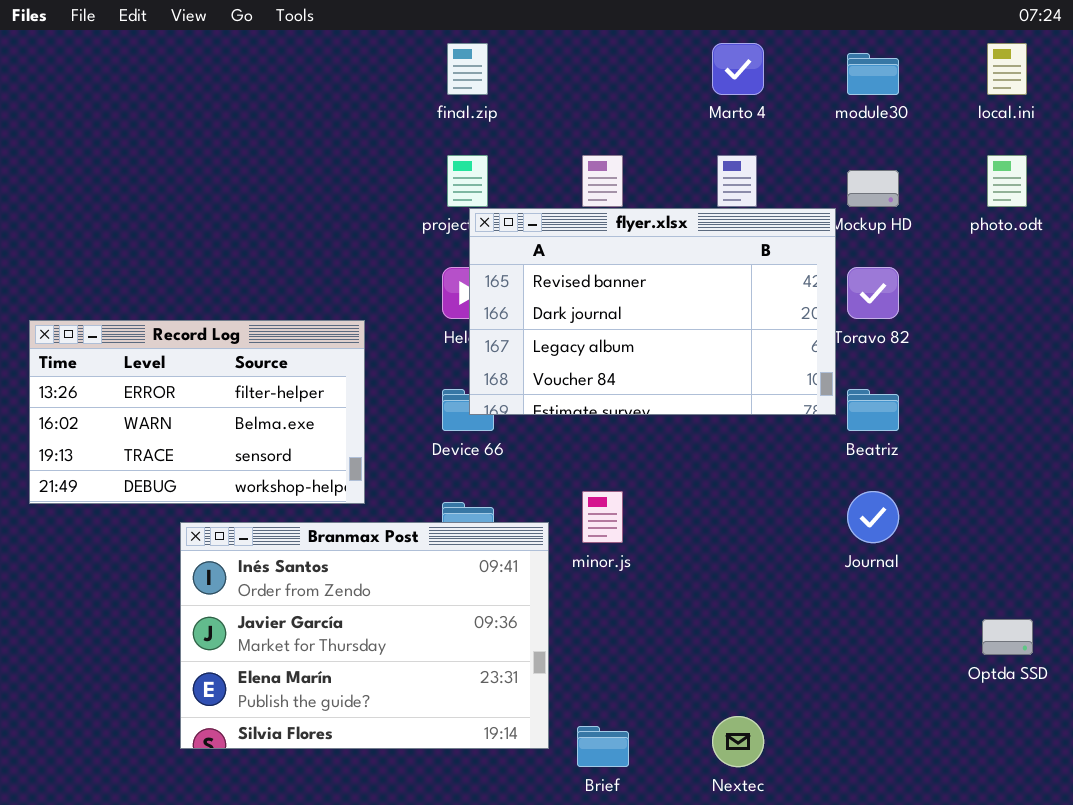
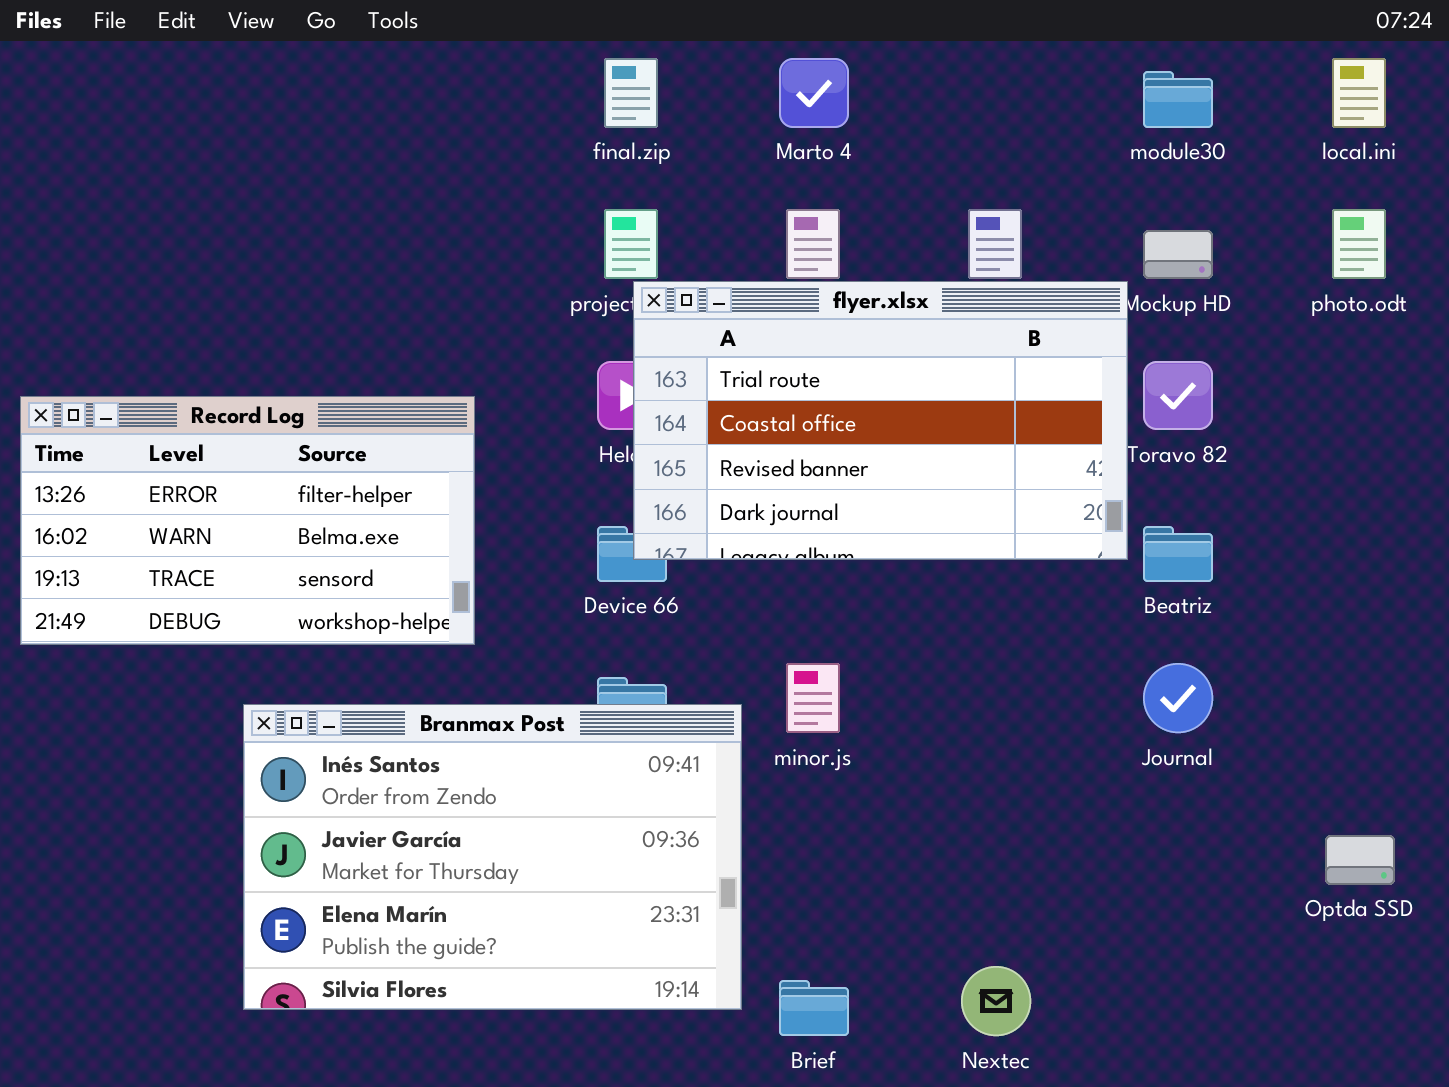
Marto 4: [712,43,764,95] -> [779,58,849,128], moved
flyer.xlsx: [469,208,836,415] -> [633,281,1128,560], scrolled up 2 rows
Record Log: [29,320,365,504] -> [20,396,475,645], moved

